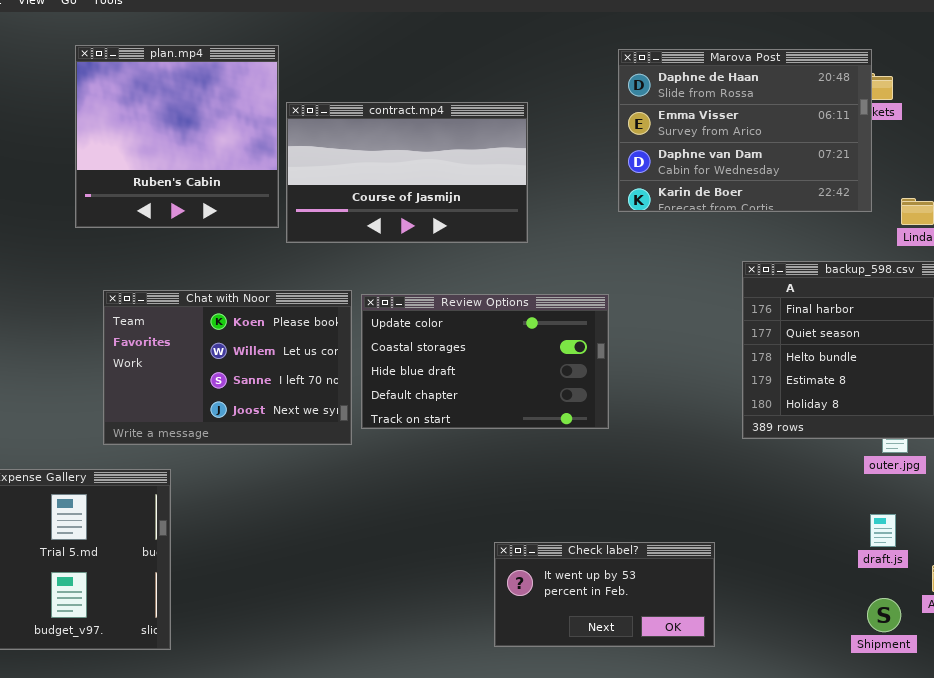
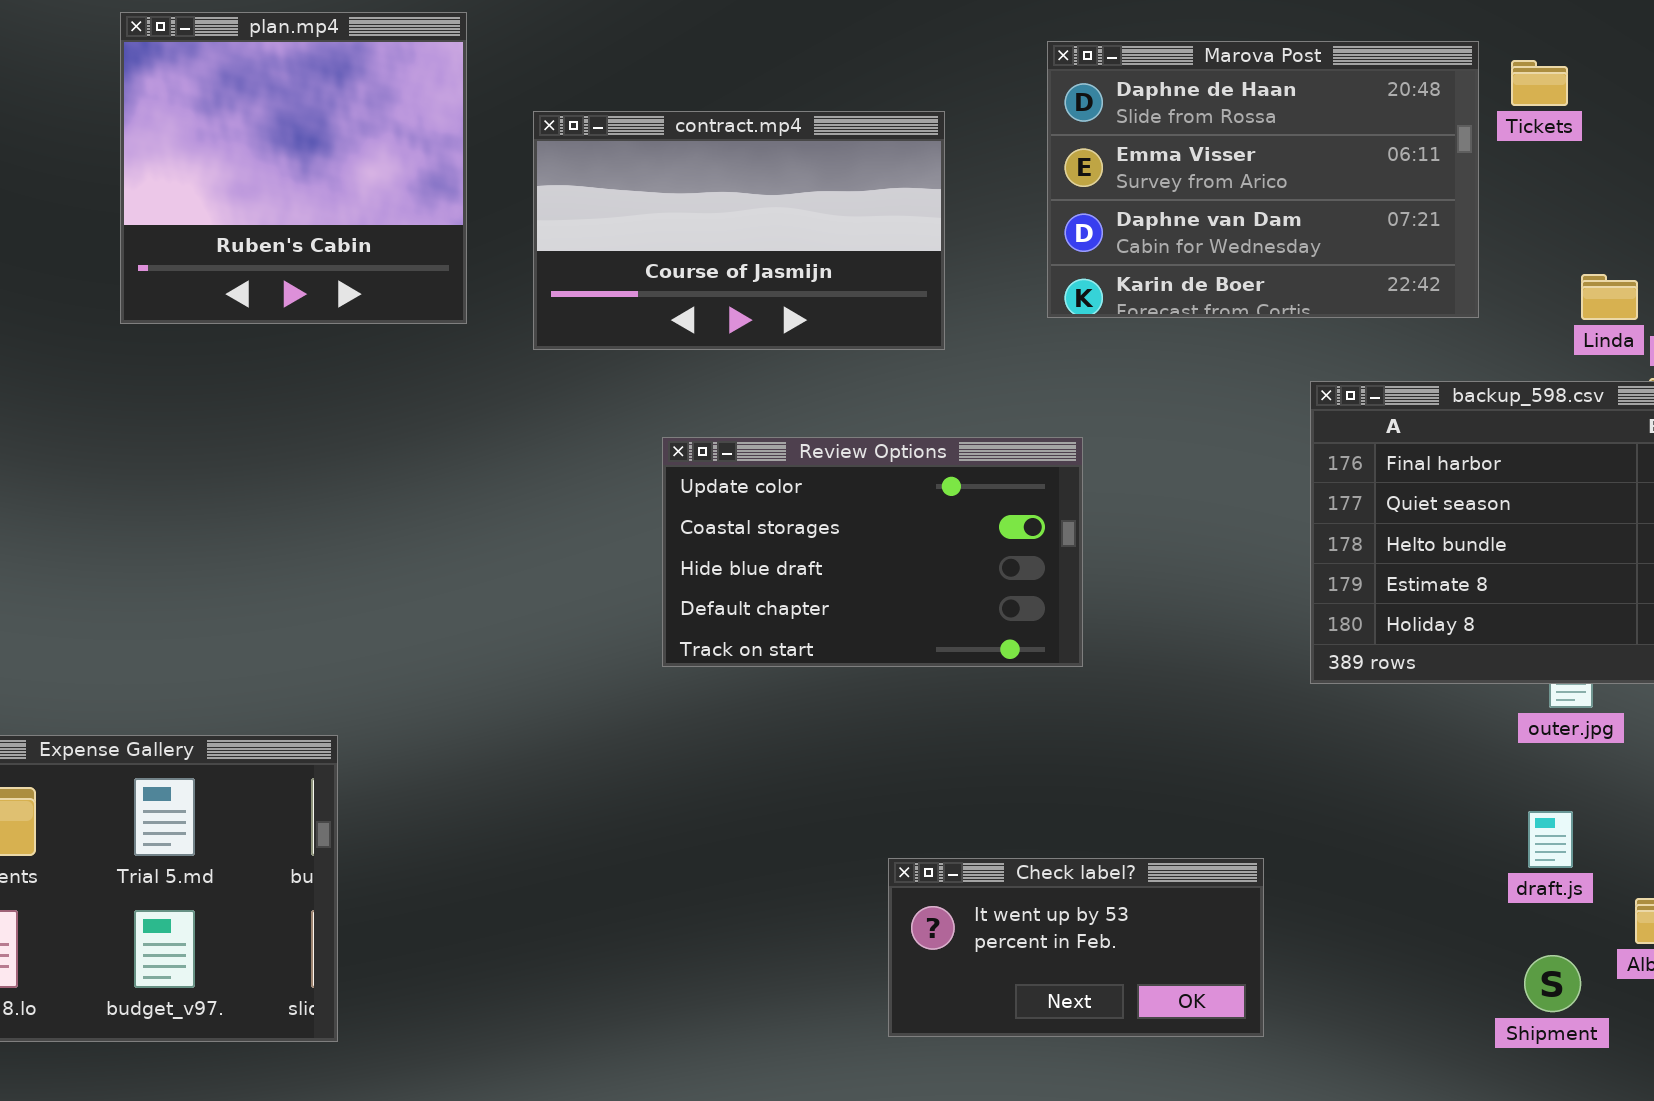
plan.mp4: [75,45,279,228] -> [120,12,467,324], moved
Marova Post: [618,49,872,212] -> [1047,41,1479,318], moved
Chat with Noor: [103,290,352,445] -> none, closed

